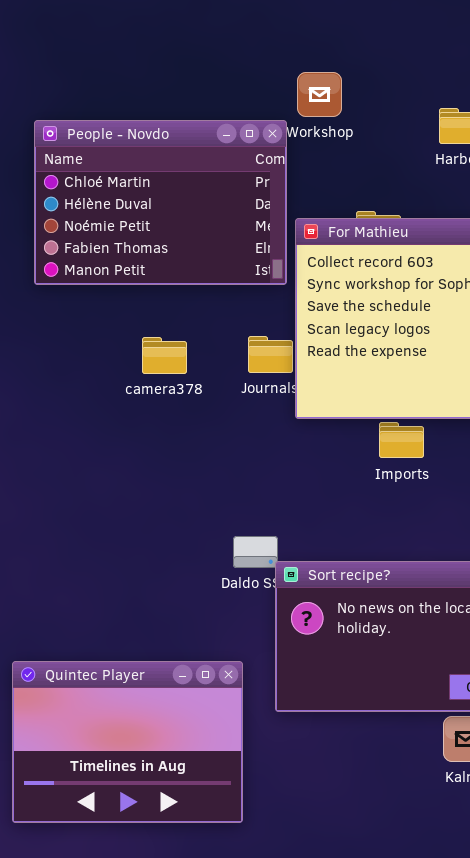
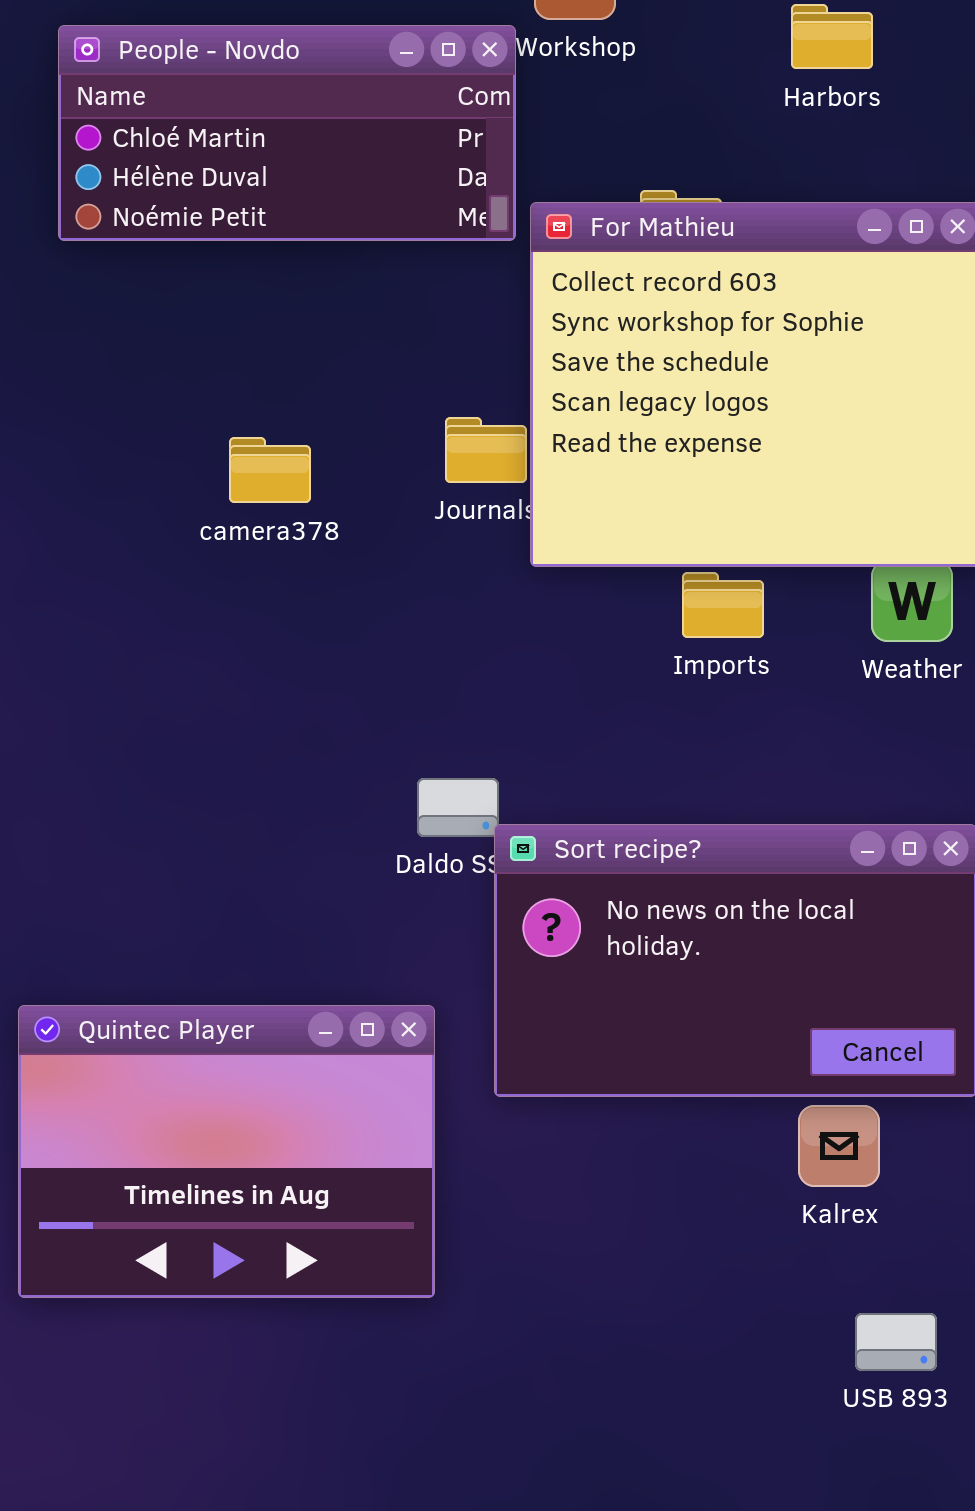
People - Novdo: [34,120,287,285] -> [58,25,516,241], resized
camera378: [142,337,187,374] -> [229,437,311,503], moved

